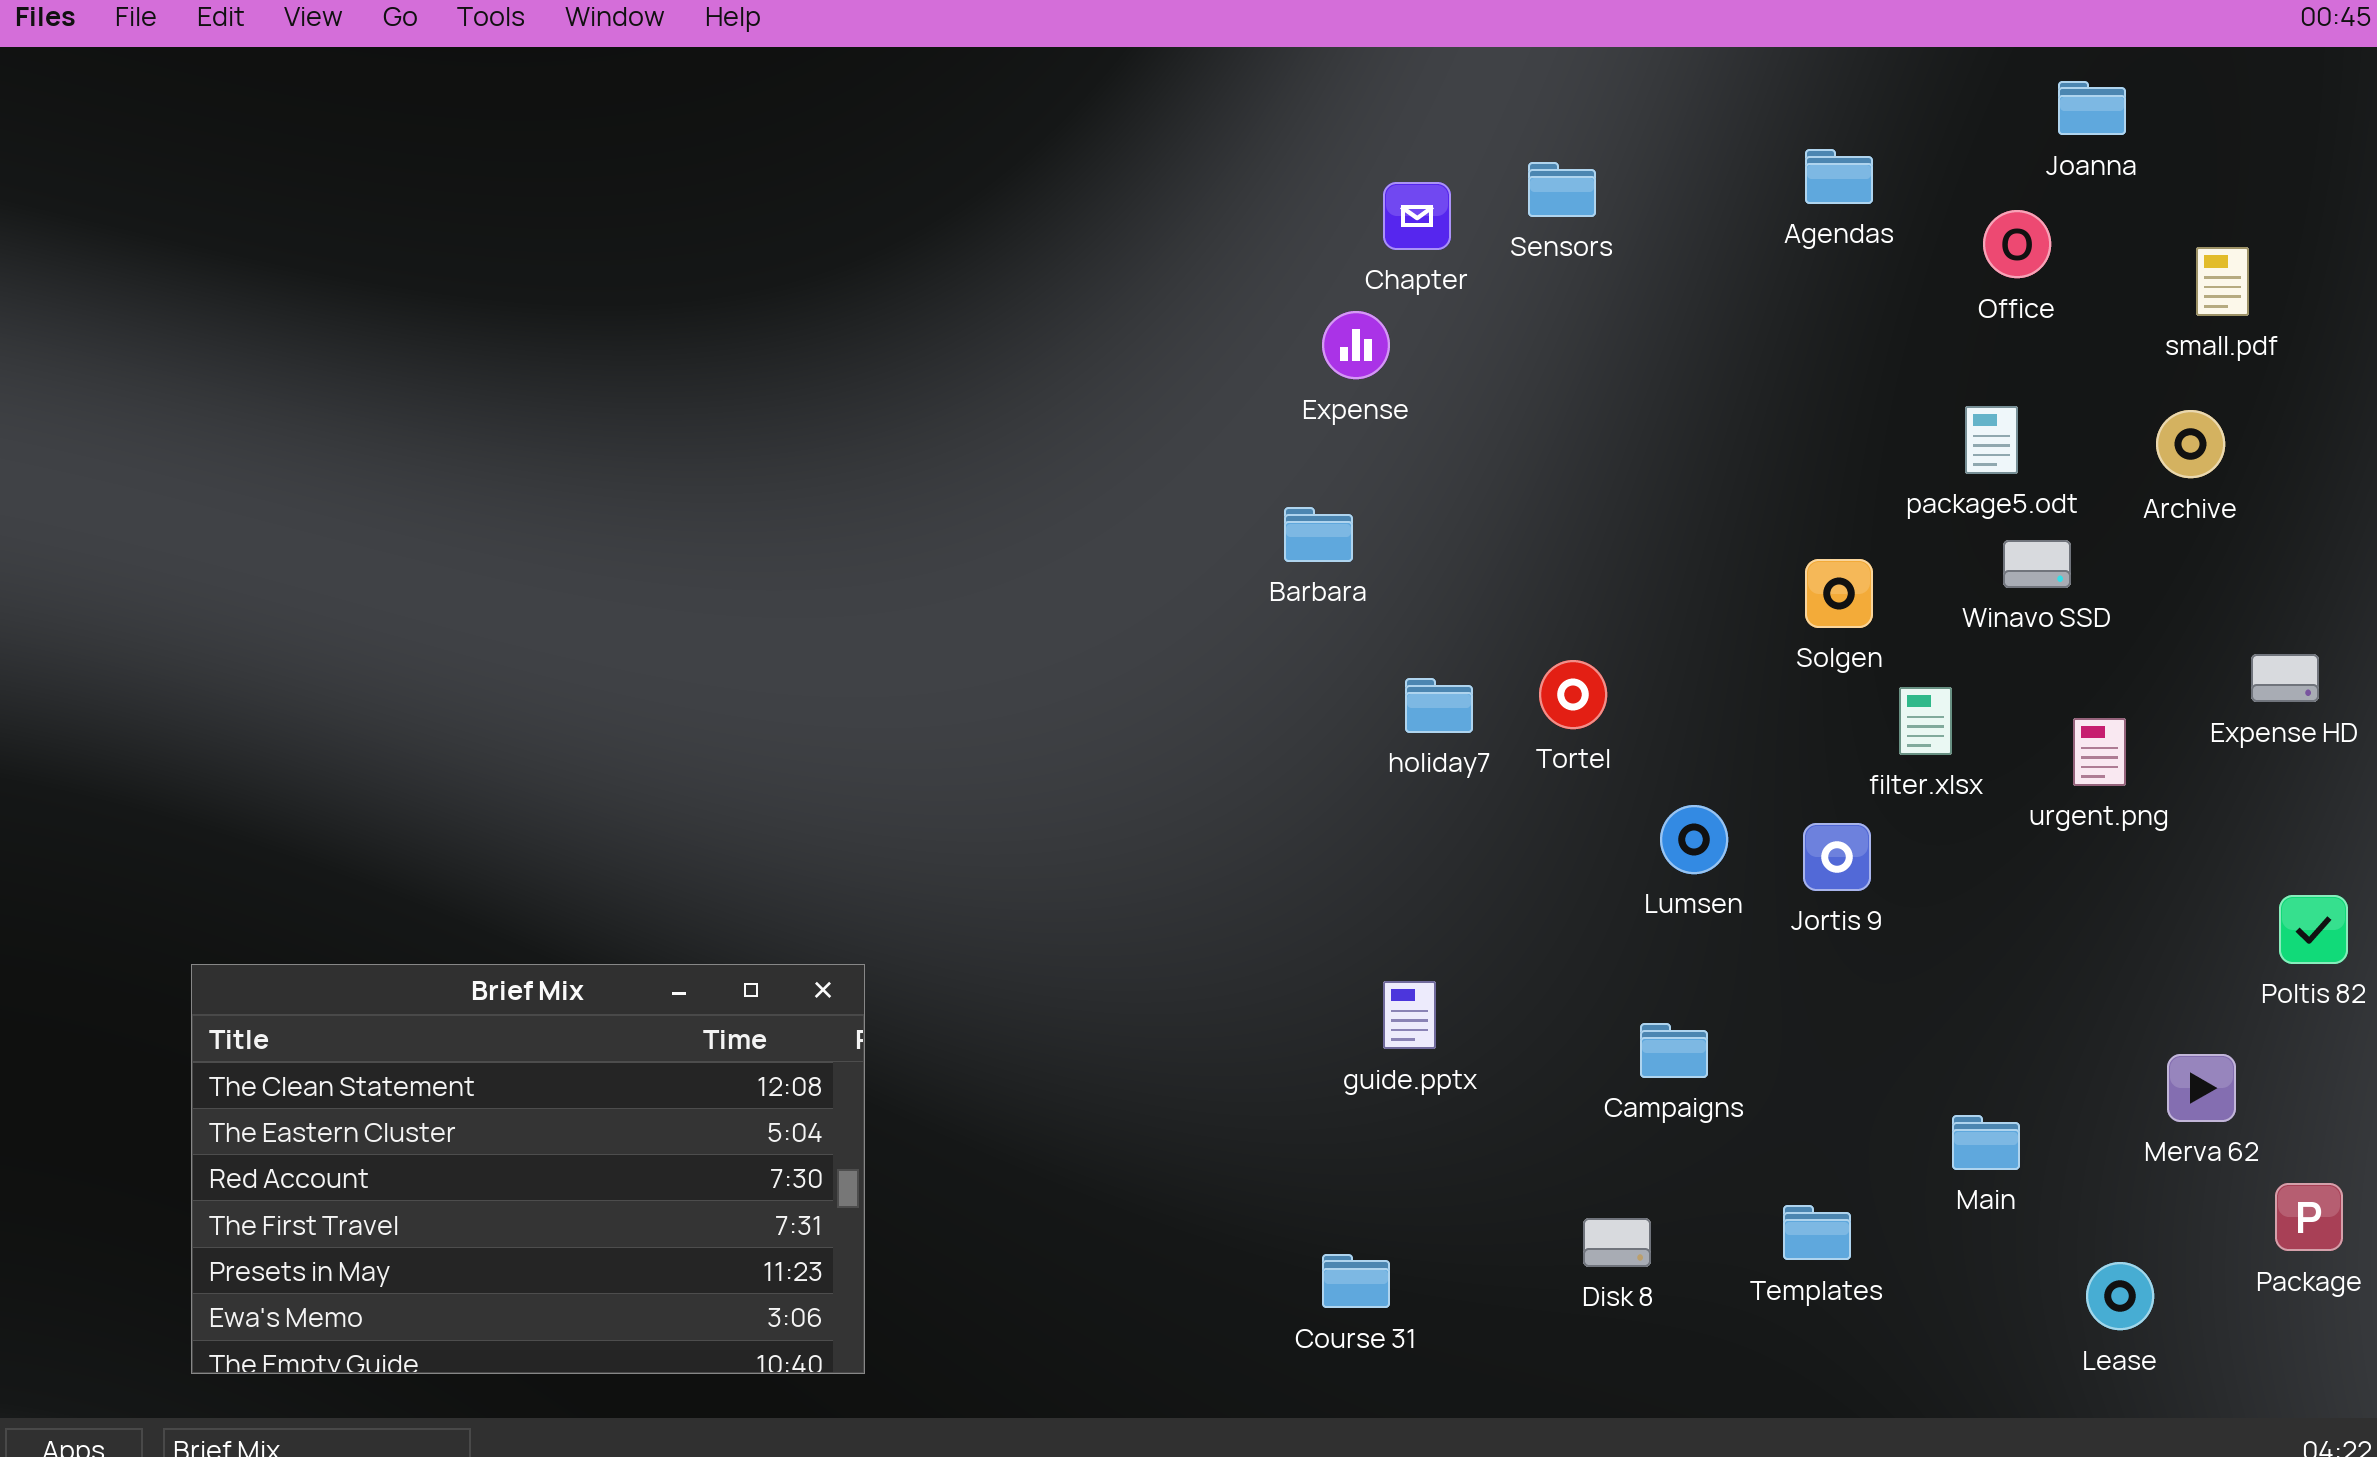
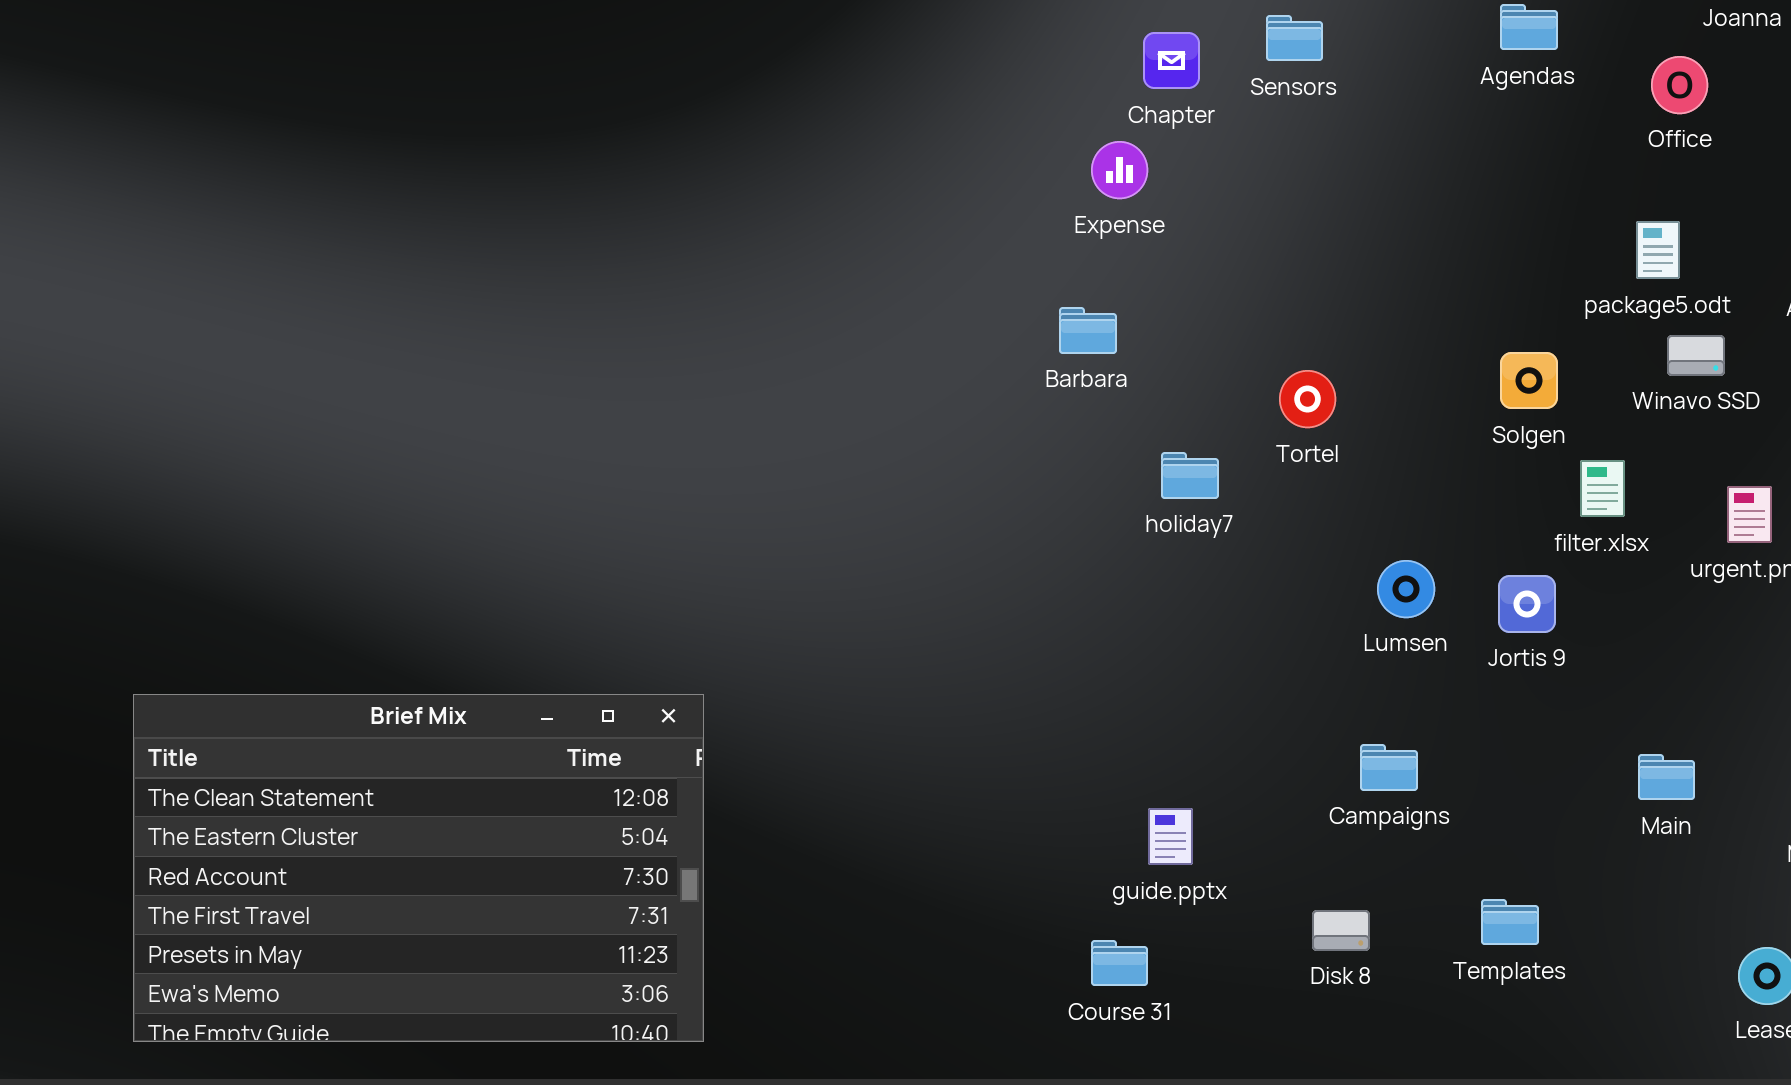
Tortel: [1539,660,1607,729] -> [1279,370,1336,428], moved
guide.pptx: [1383,981,1436,1049] -> [1148,808,1193,865], moved
Main: [1952,1115,2020,1170] -> [1638,754,1695,800], moved

